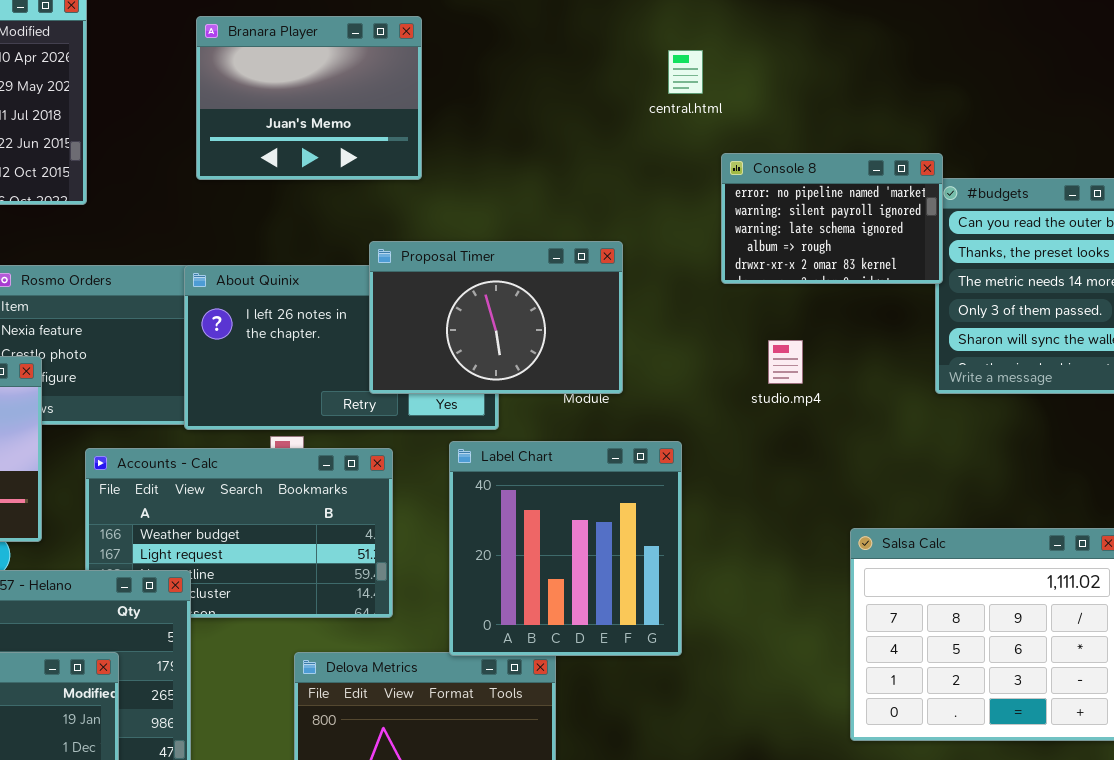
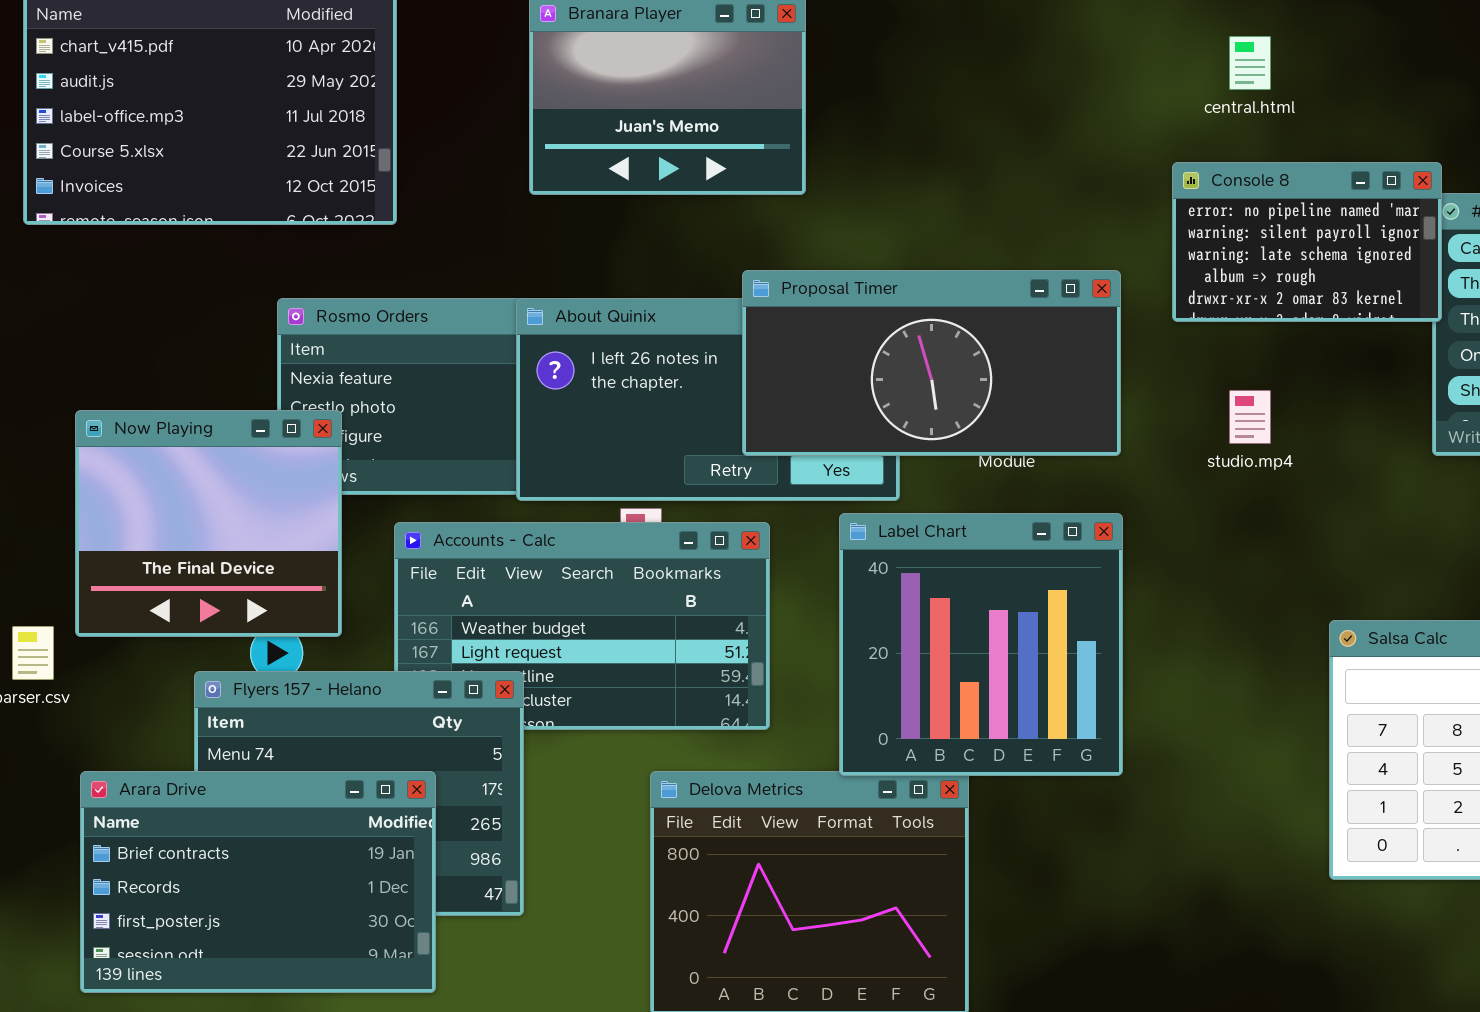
central.html: [668,50,703,94] -> [1229,36,1271,90], moved
Proposal Timer: [369,241,623,394] -> [742,270,1121,456], resized

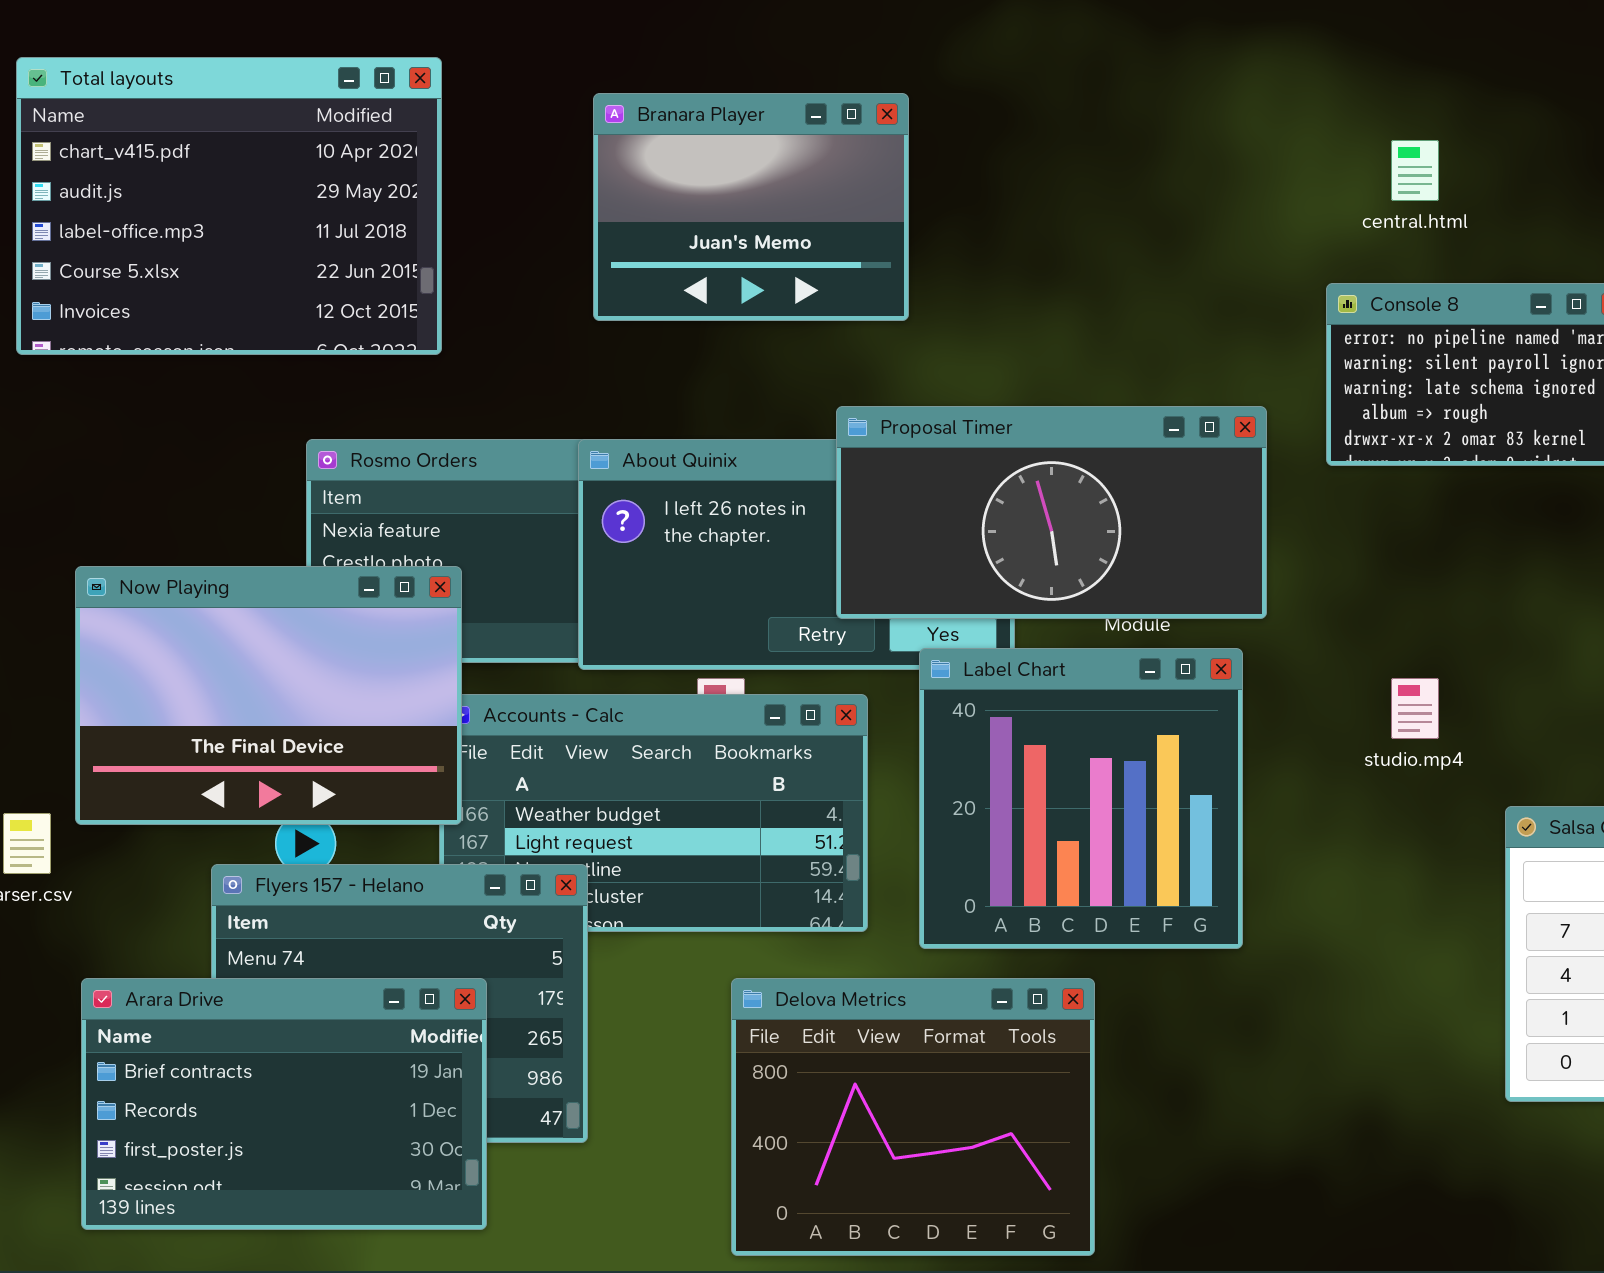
studio.mp4: [1229,390,1271,444] -> [1391,678,1439,739], moved
Now Playing: [75,410,342,637] -> [75,566,462,825], resized
Label Chart: [839,513,1123,776] -> [919,648,1243,949], moved

